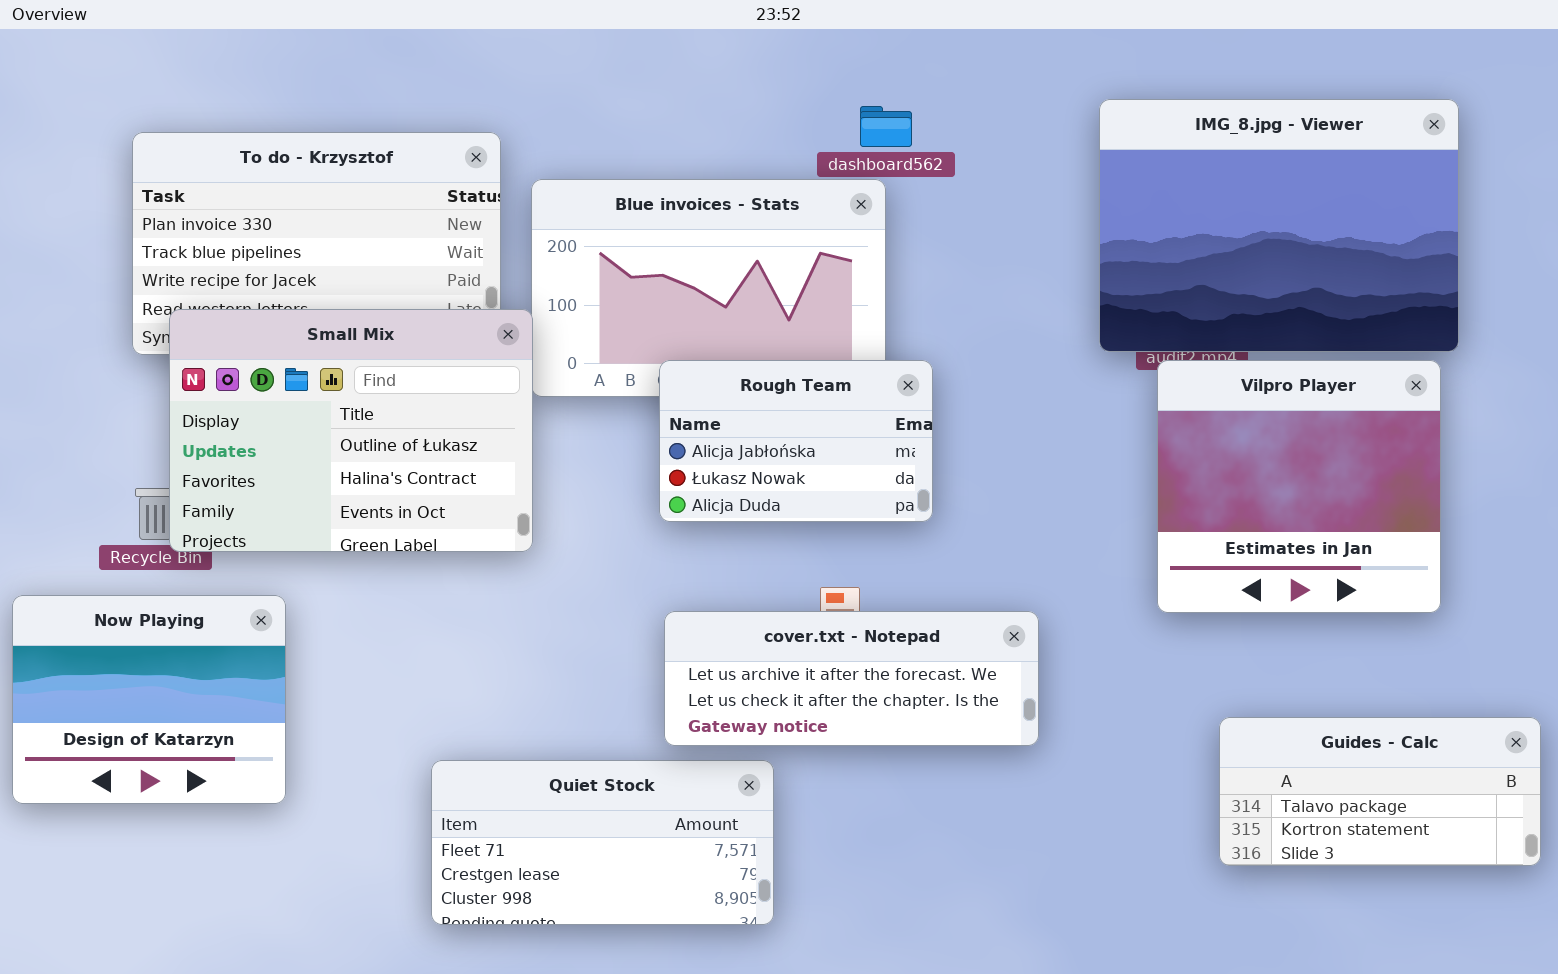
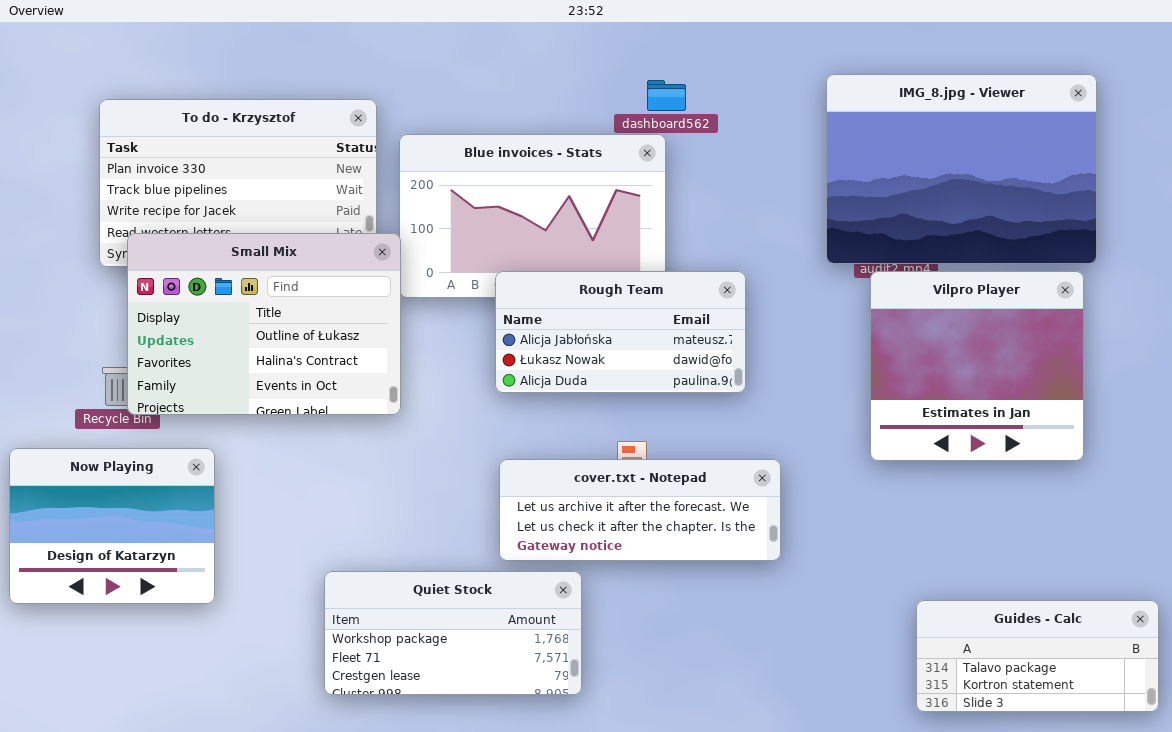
Rough Team: [659,360,933,522] -> [495,271,746,393], resized
Guides - Calc: [1219,717,1541,866] -> [916,600,1159,712], moved
Quiet Stock: [431,760,774,925] -> [324,571,582,695], scrolled up 1 row

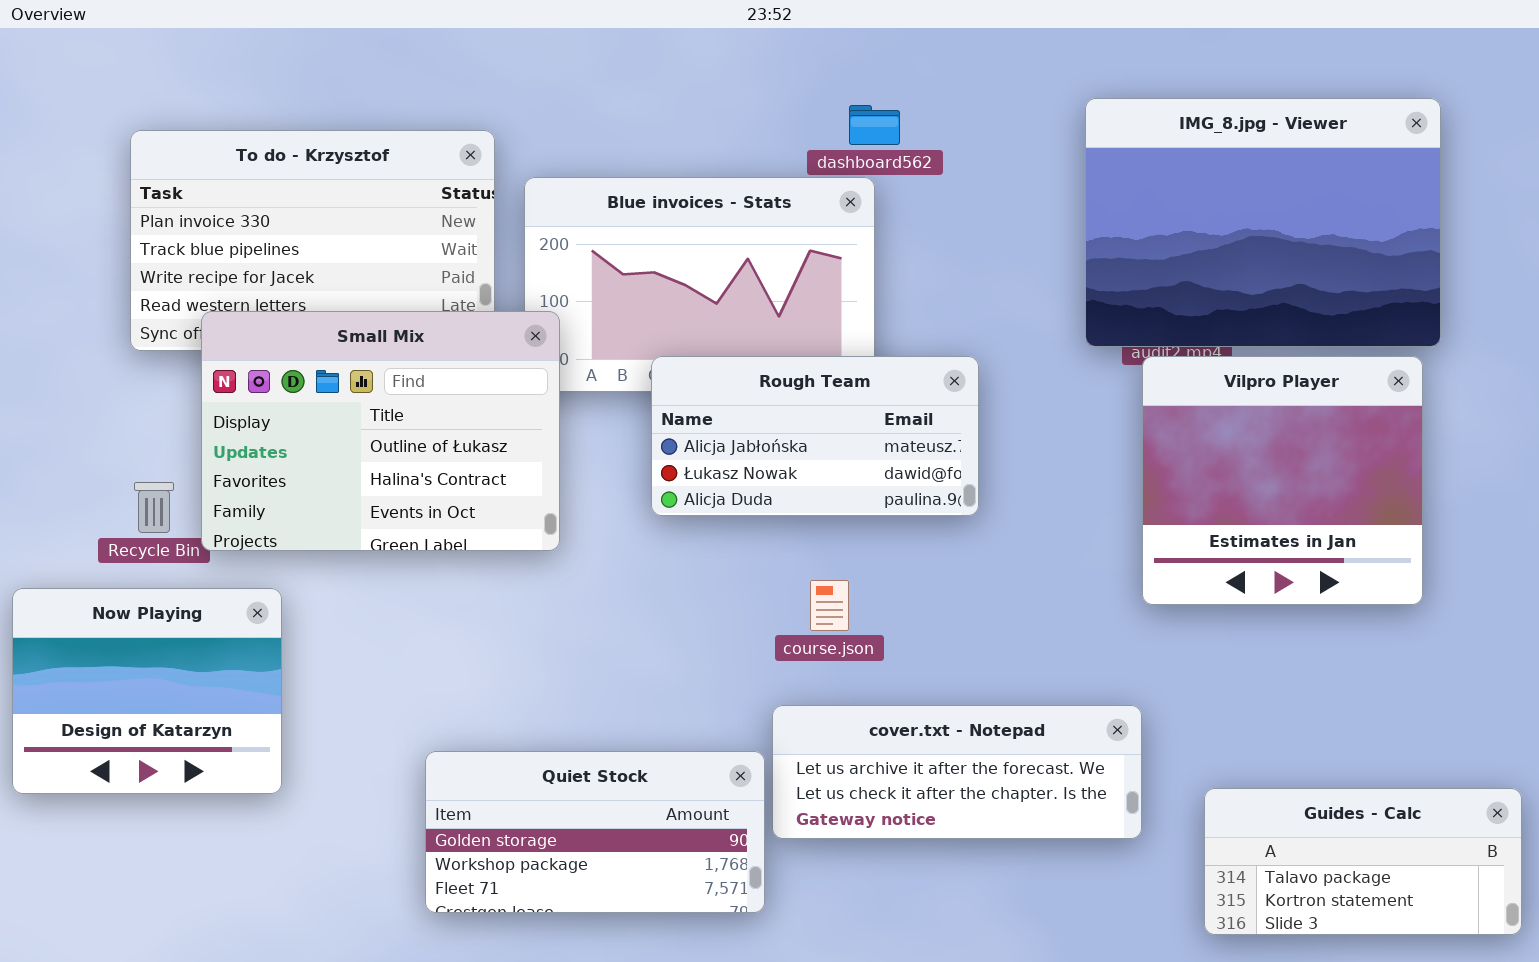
Small Mix: [127,233,401,415] -> [201,311,560,551], moved
cover.txt - Notepad: [499,459,781,561] -> [772,705,1142,839], moved
Quiet Stock: [324,571,582,695] -> [425,751,765,913], scrolled up 1 row

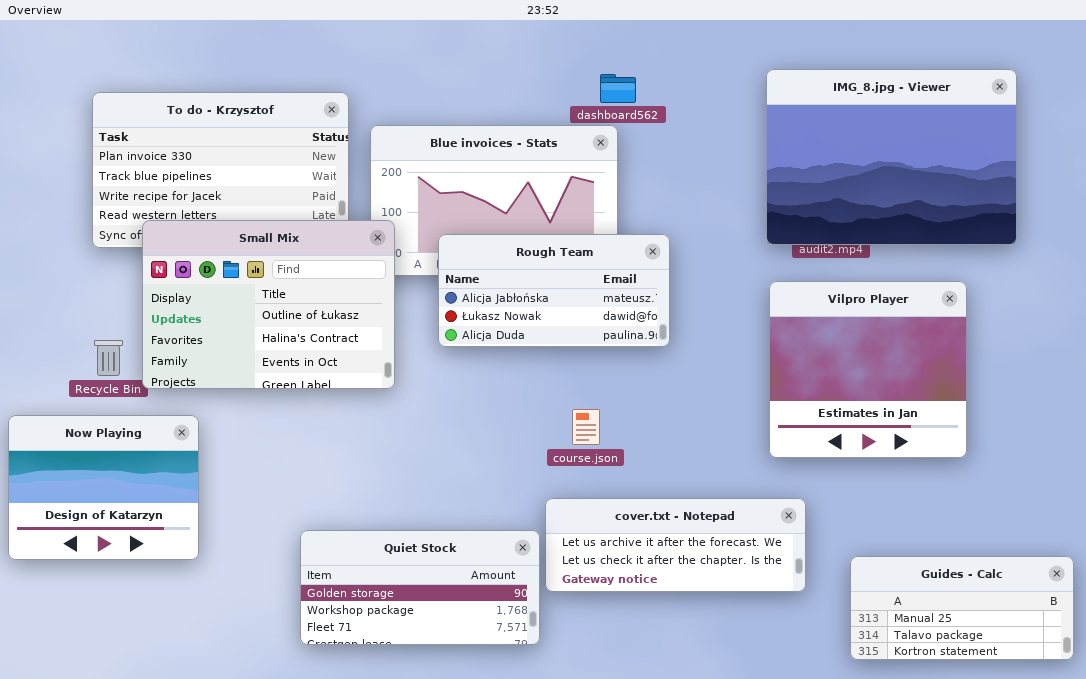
Rough Team: [651,356,979,516] -> [438,234,670,347], moved
Vilpro Player: [1142,356,1423,605] -> [769,281,967,458], moved
Guides - Calc: [1204,788,1522,935] -> [850,556,1074,660], scrolled up 1 row

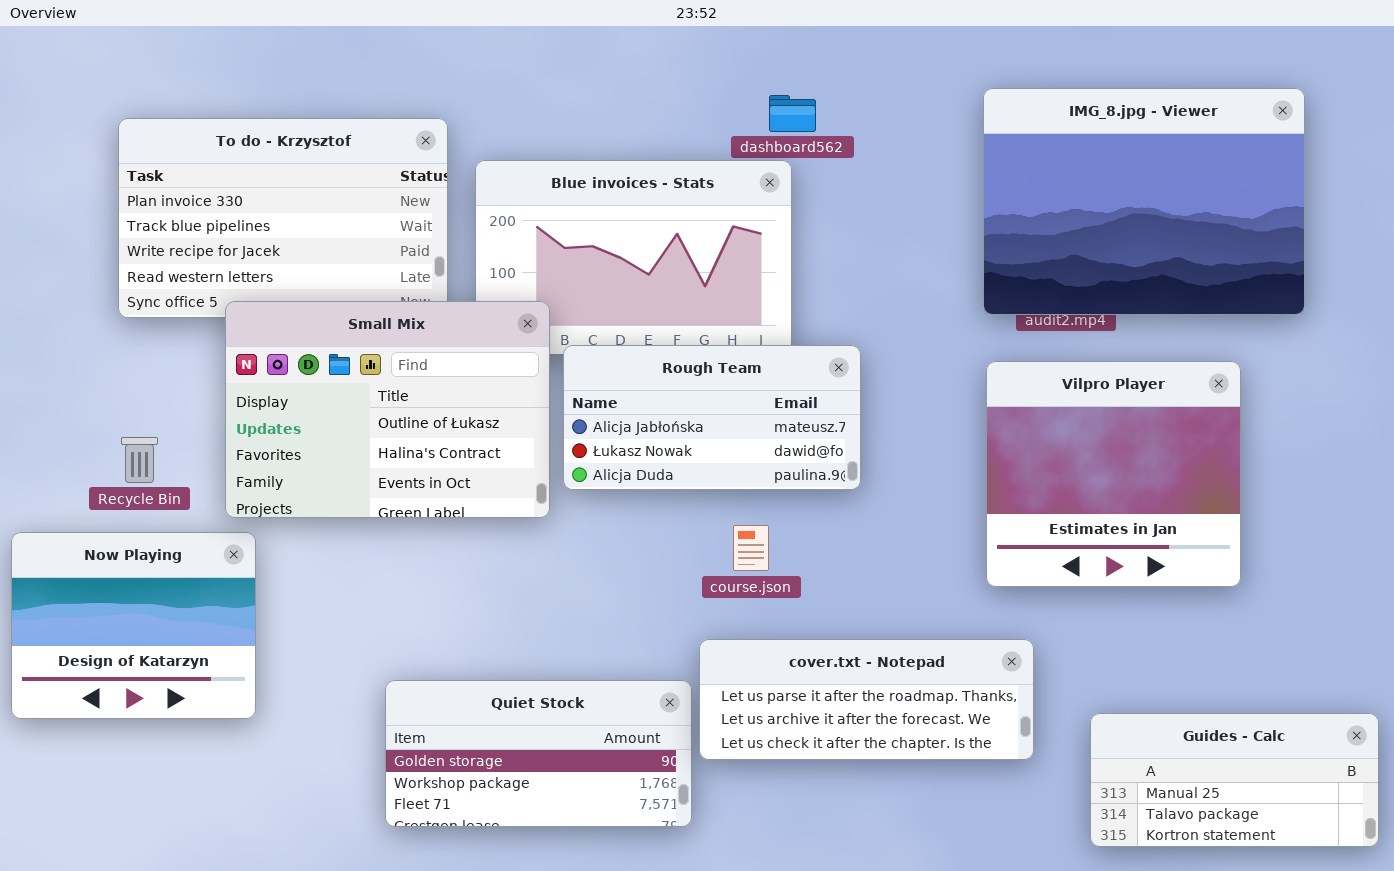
Small Mix: [142,220,395,389] -> [225,301,550,518], moved
Rough Team: [438,234,670,347] -> [563,345,861,490], moved
cover.txt - Notepad: [545,498,806,592] -> [699,639,1034,760], scrolled up 1 row

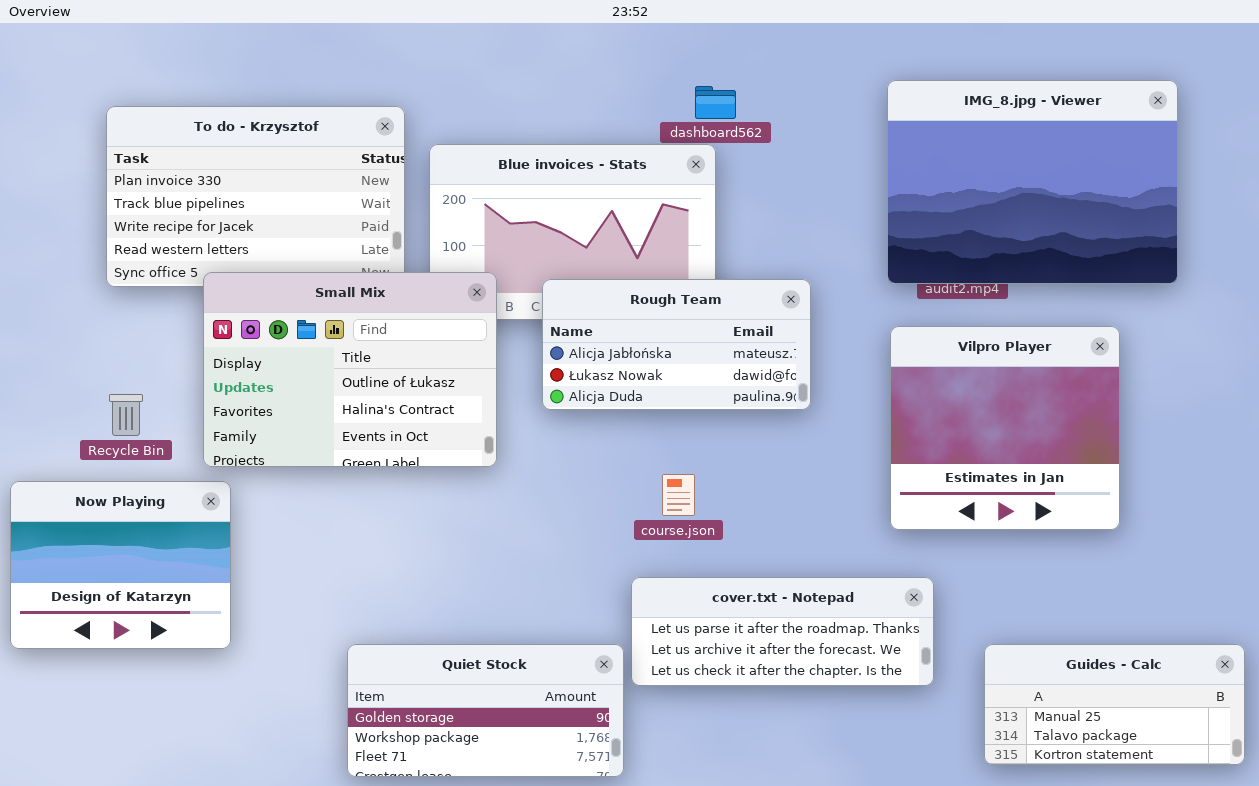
Rough Team: [563,345,861,490] -> [542,279,811,410], moved
Quiet Stock: [385,680,692,827] -> [347,644,624,777], moved

